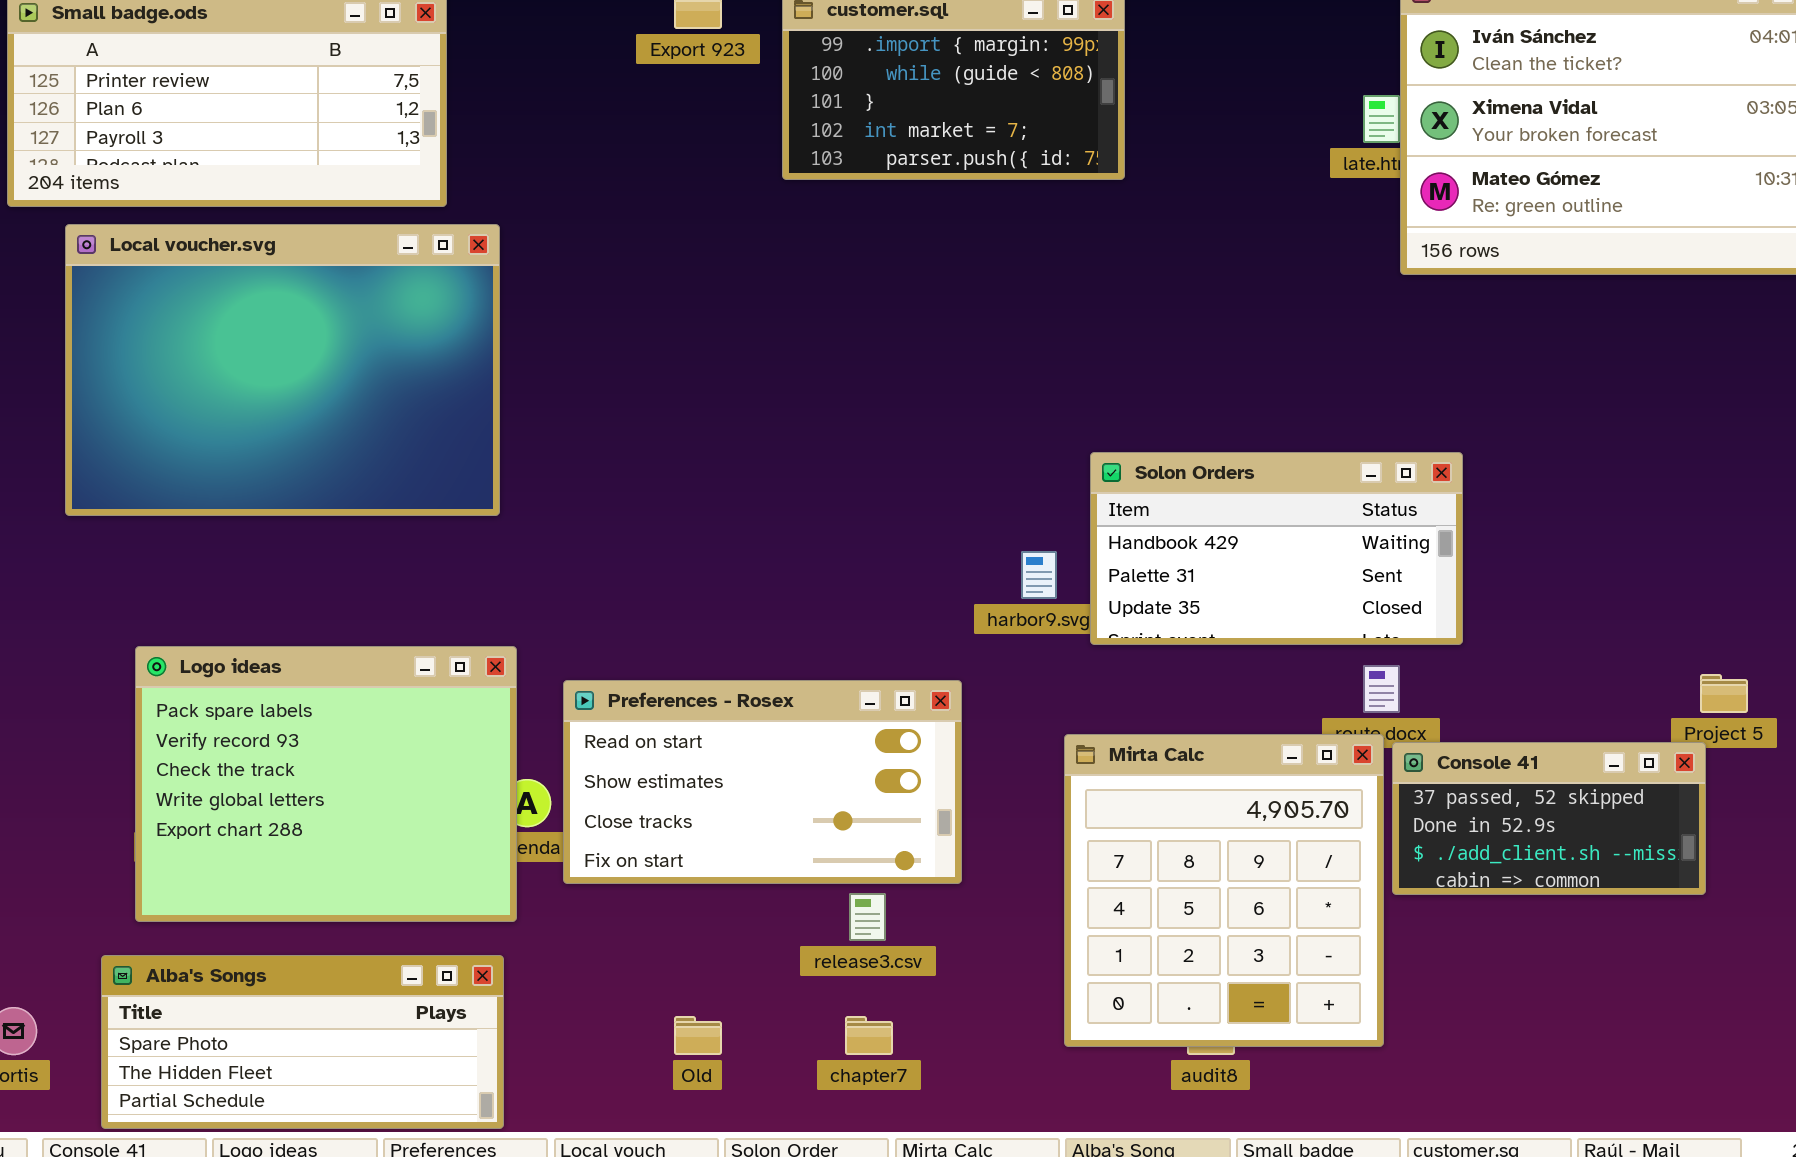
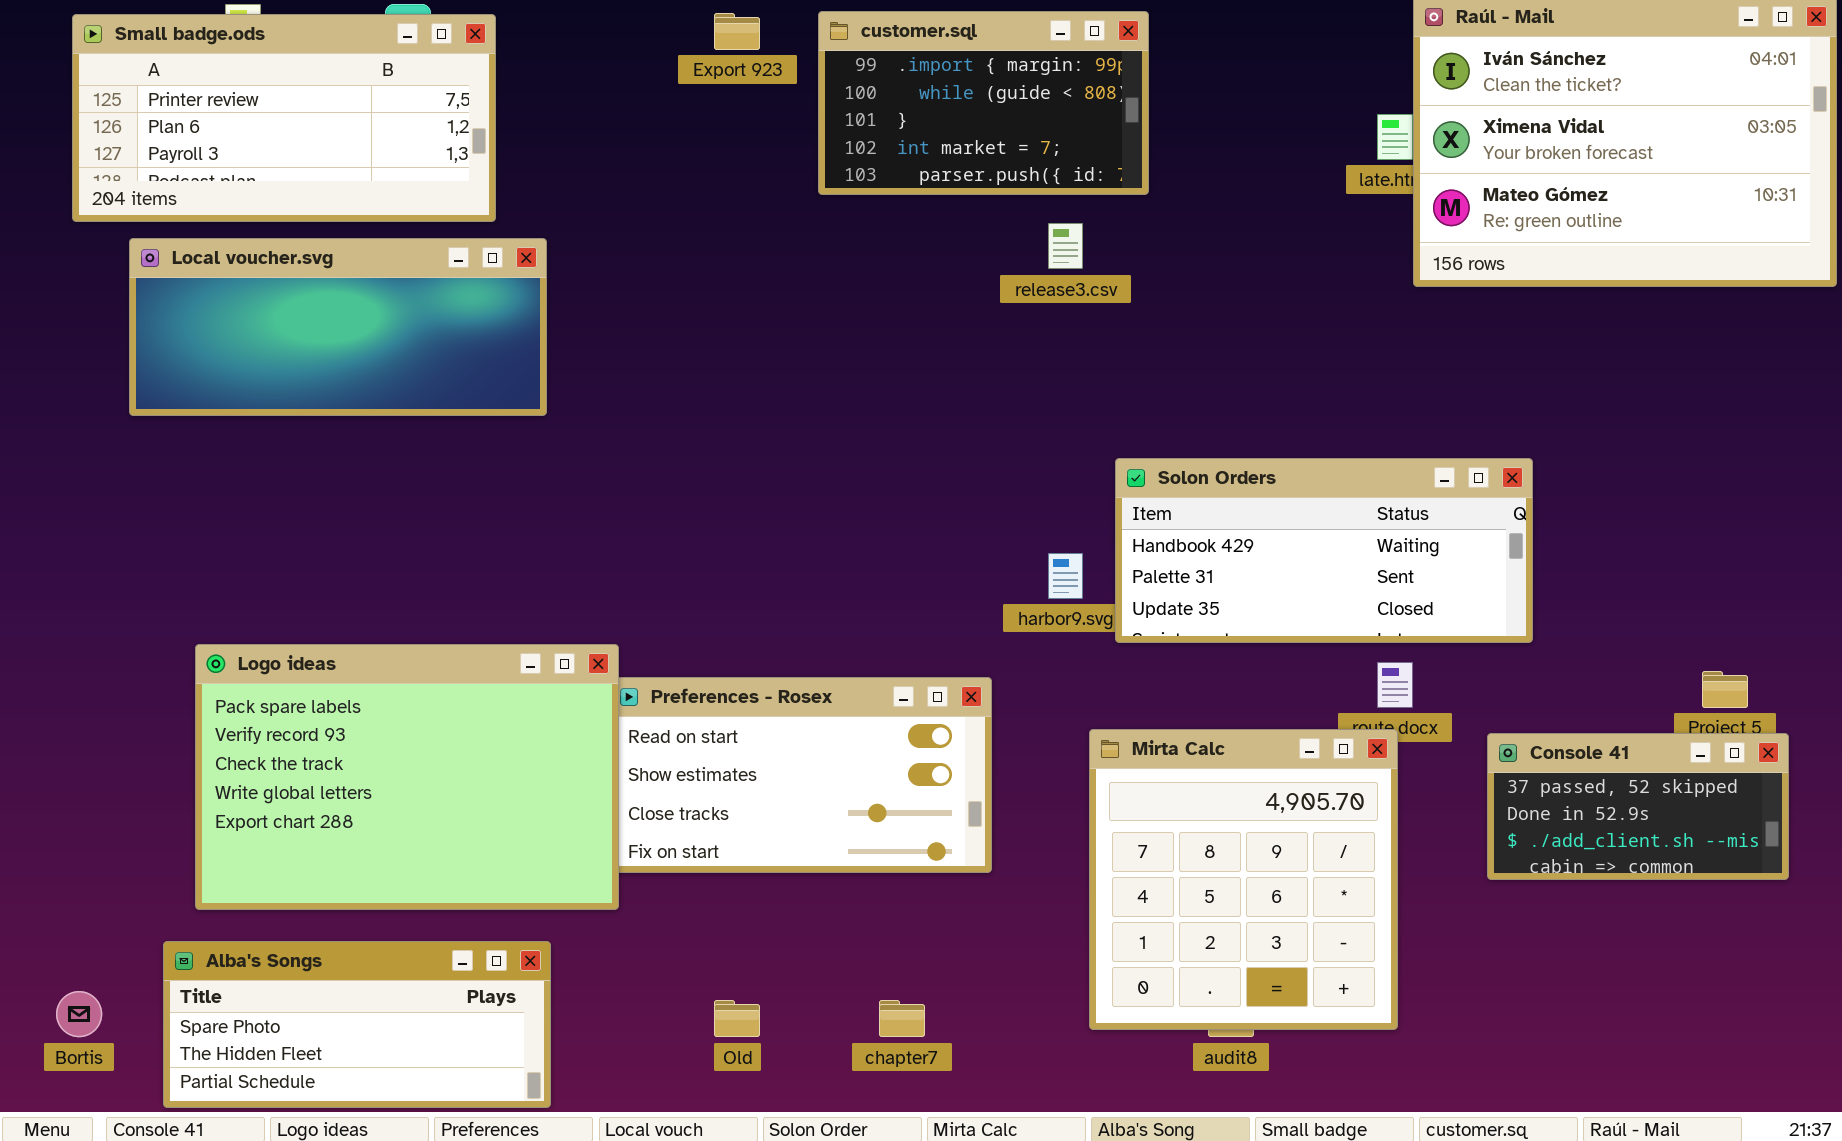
Local voucher.svg: [65,224,500,516] -> [129,238,547,416], resized
Solon Orders: [1090,452,1463,645] -> [1115,458,1533,643], resized
Logo ideas: [135,646,517,922] -> [195,644,619,910], resized
Console 41: [1392,742,1706,895] -> [1487,733,1789,880], moved
release3.csv: [849,893,886,941] -> [1048,223,1083,269], moved

